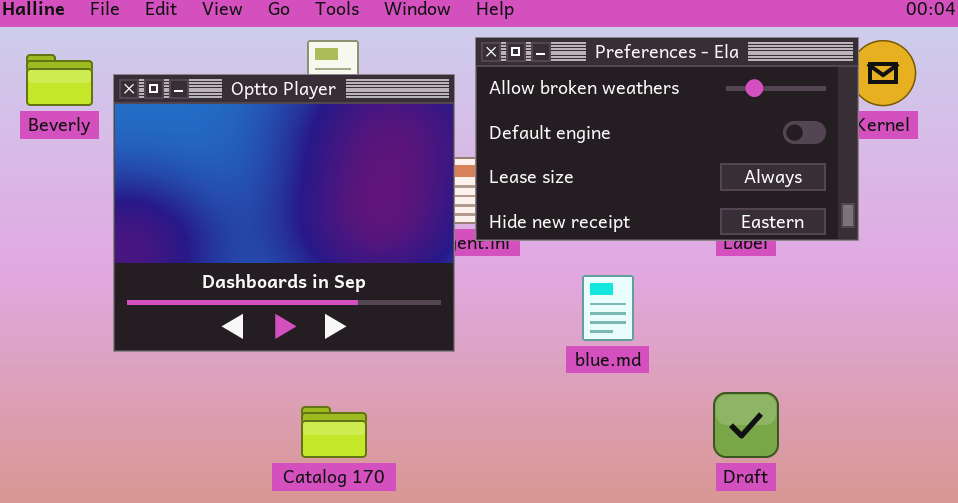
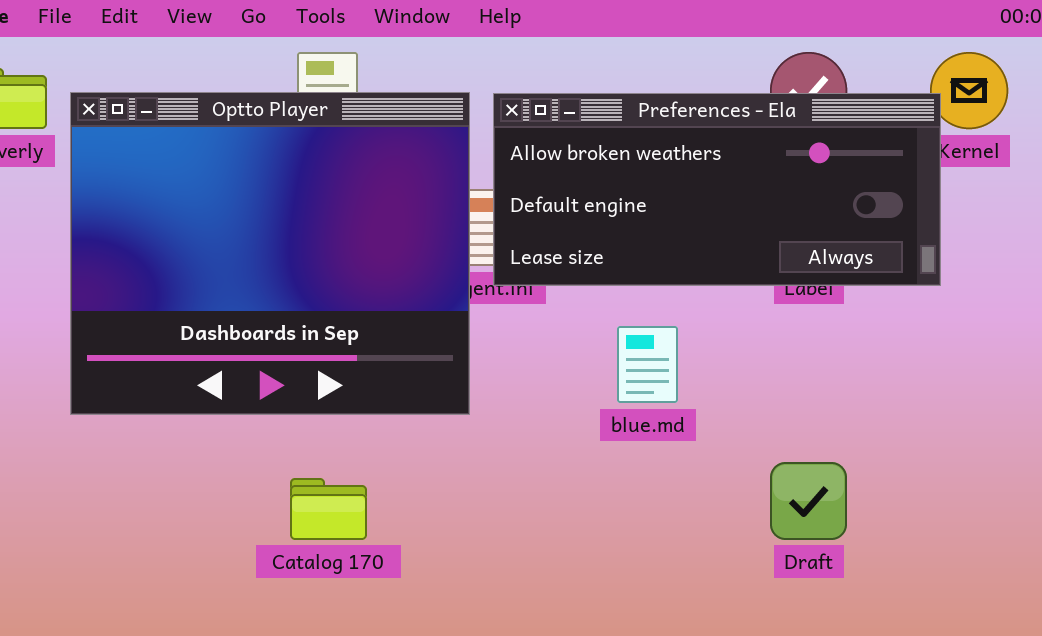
Preferences - Ela: [475,37,859,241] -> [493,93,941,286], resized

